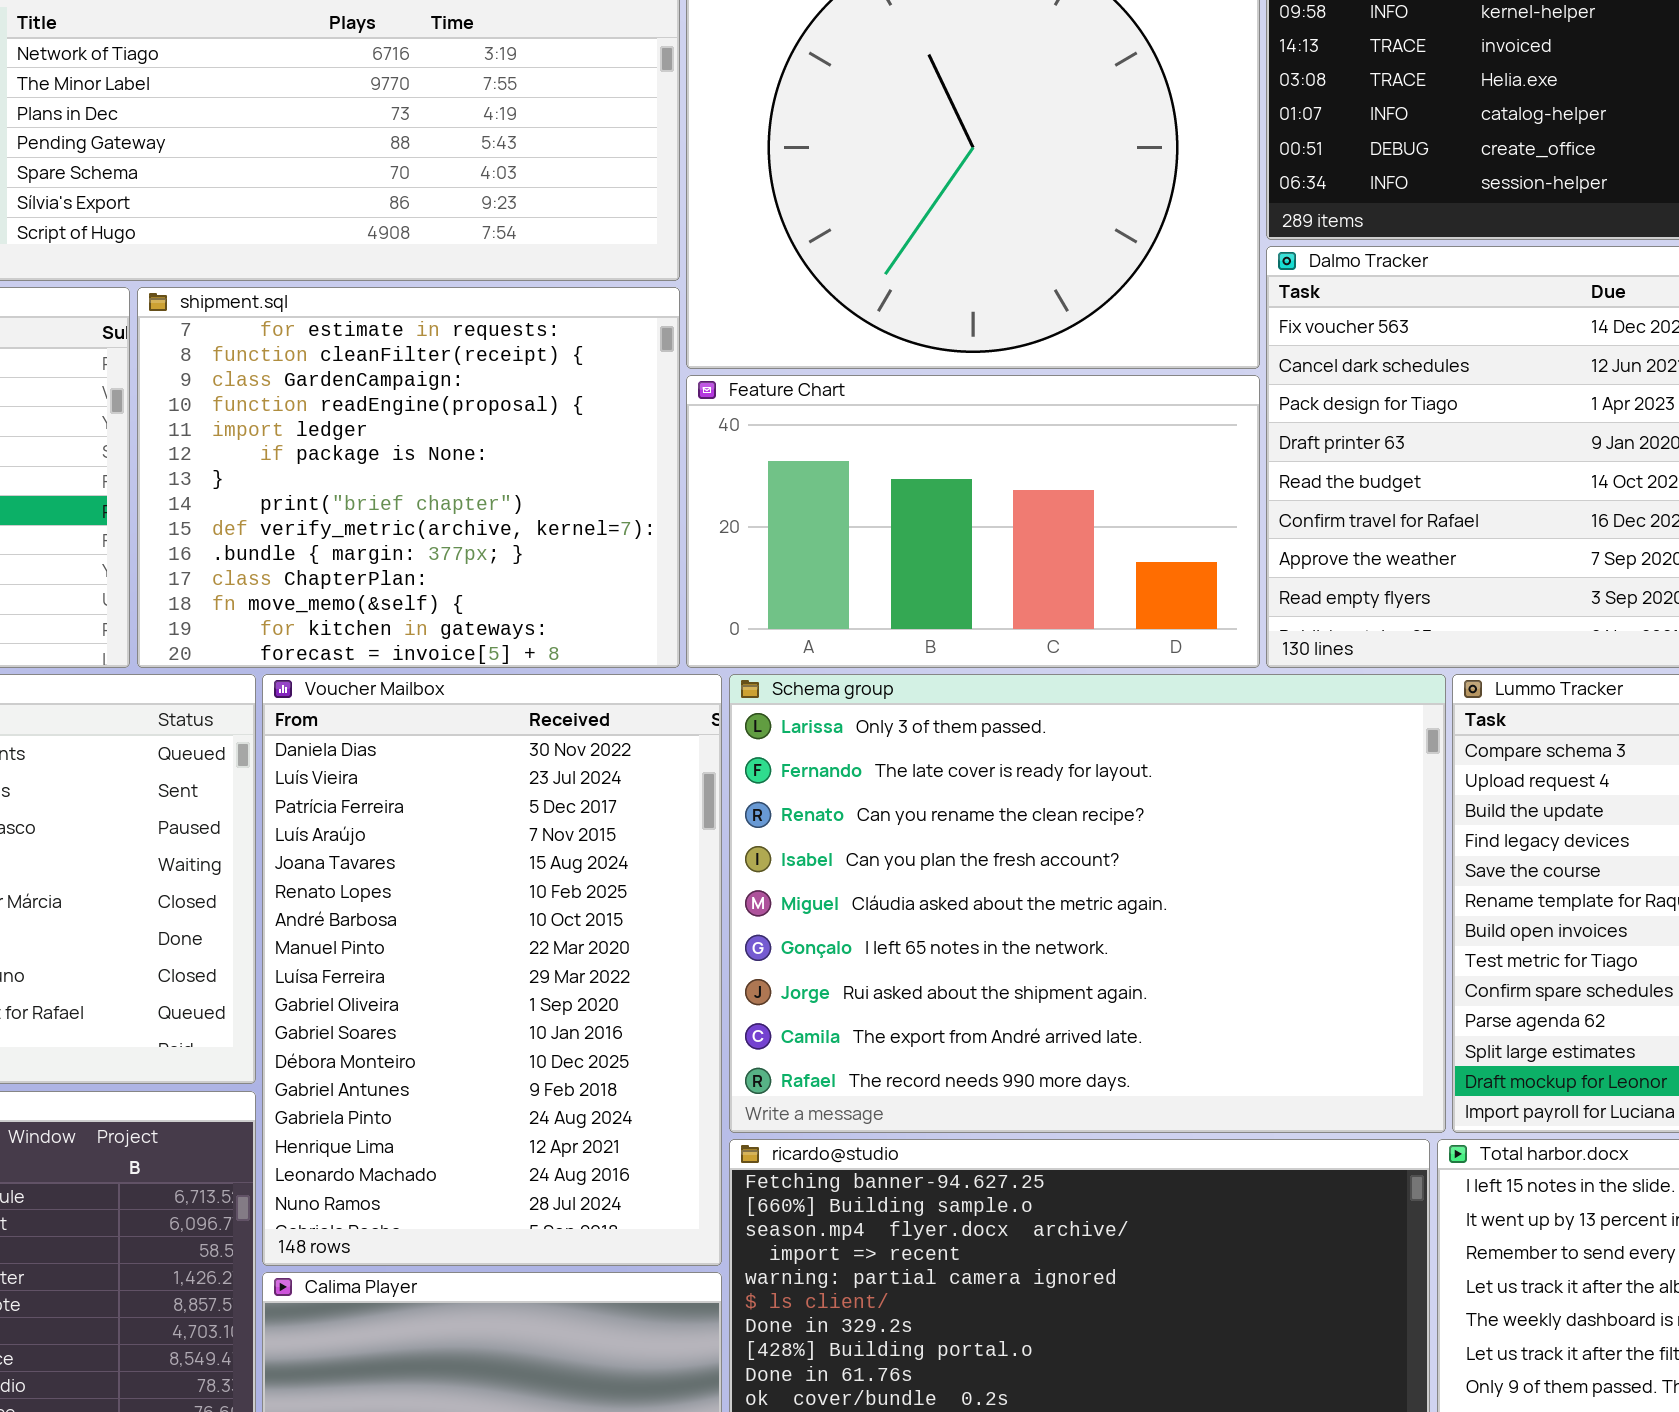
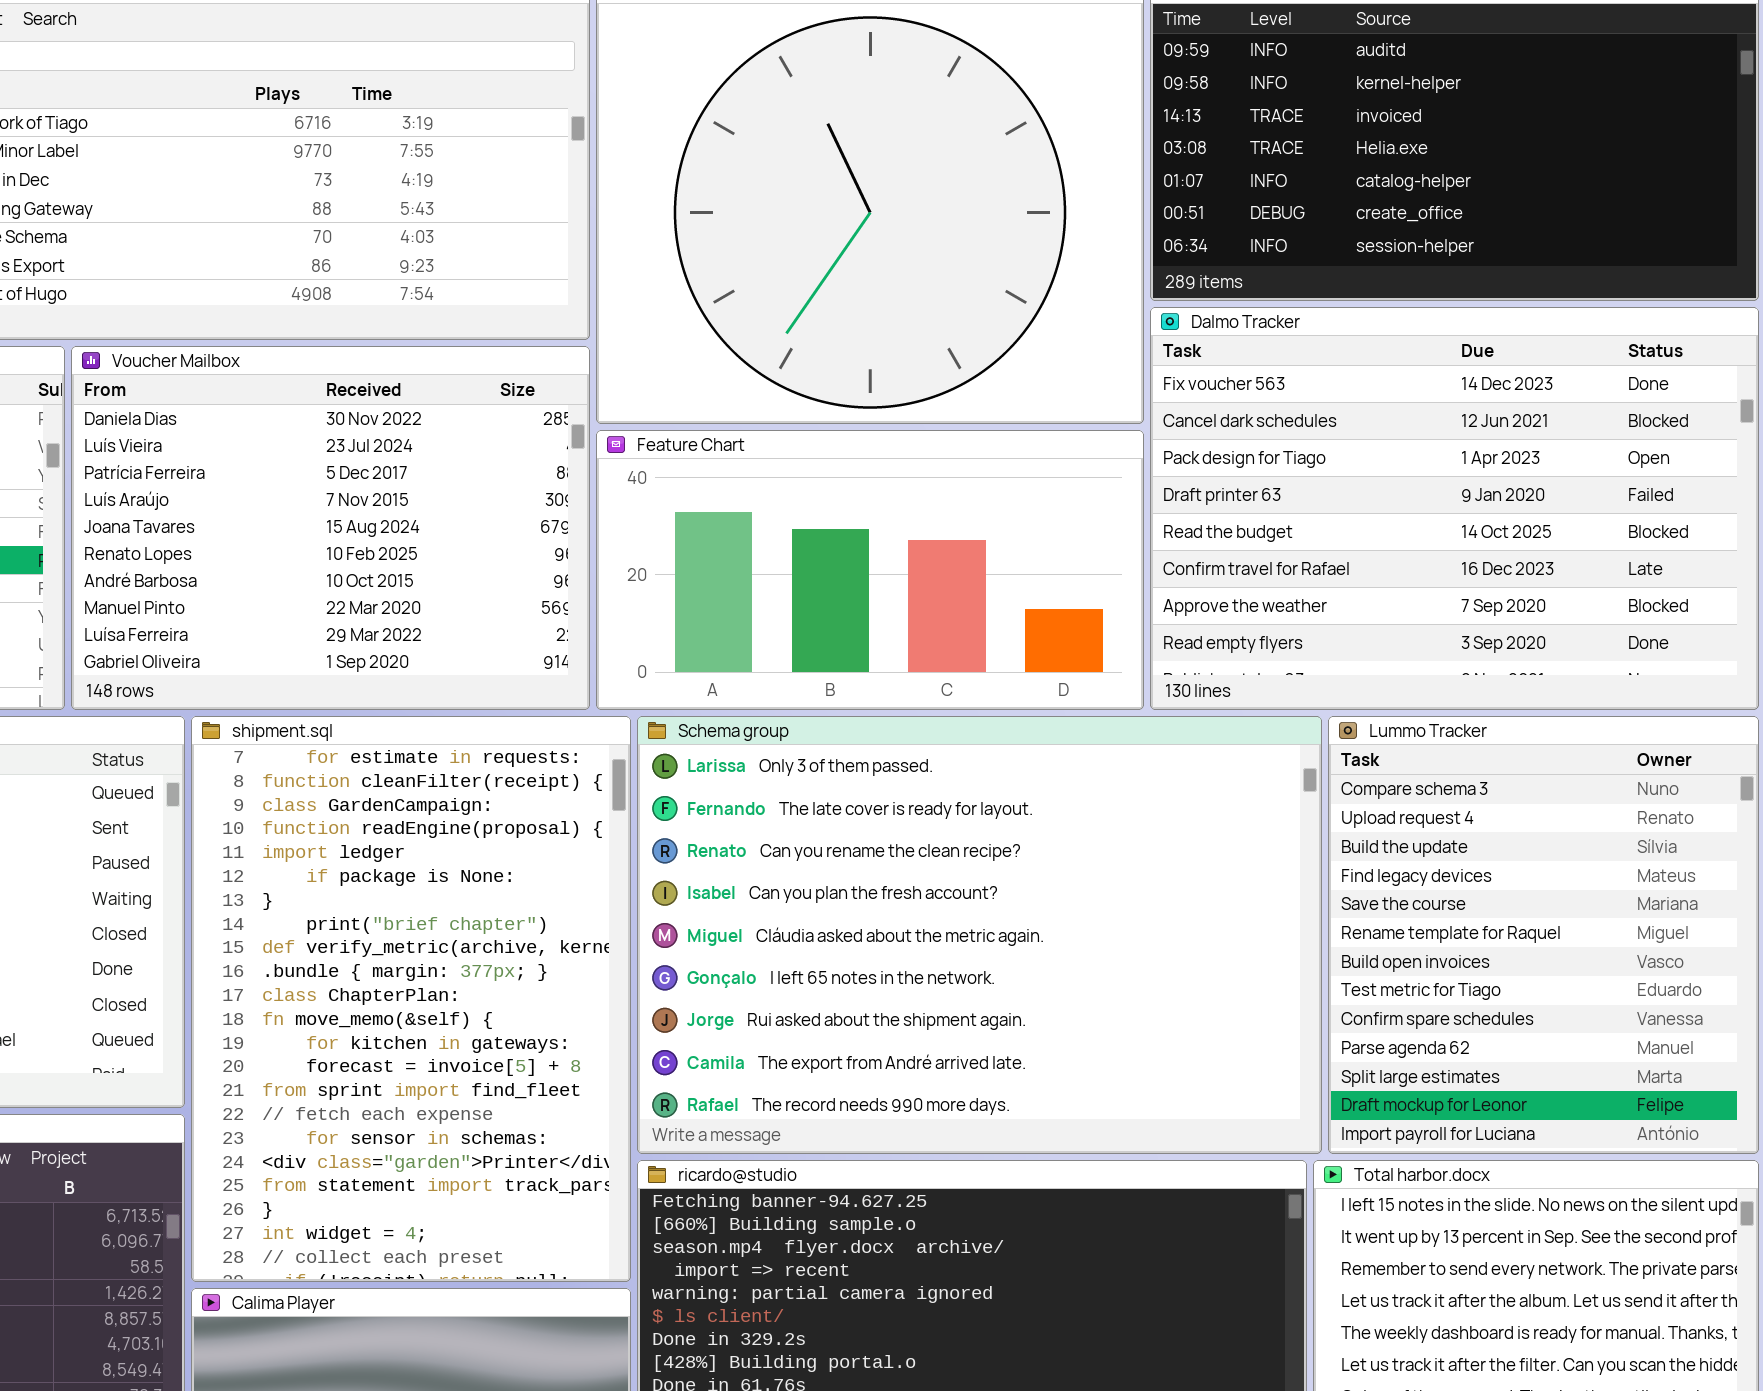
shipment.sql: [137,287,680,668] -> [191,716,631,1282], moved, resized
Voucher Mailbox: [262,674,722,1266] -> [71,346,590,710], moved, resized

